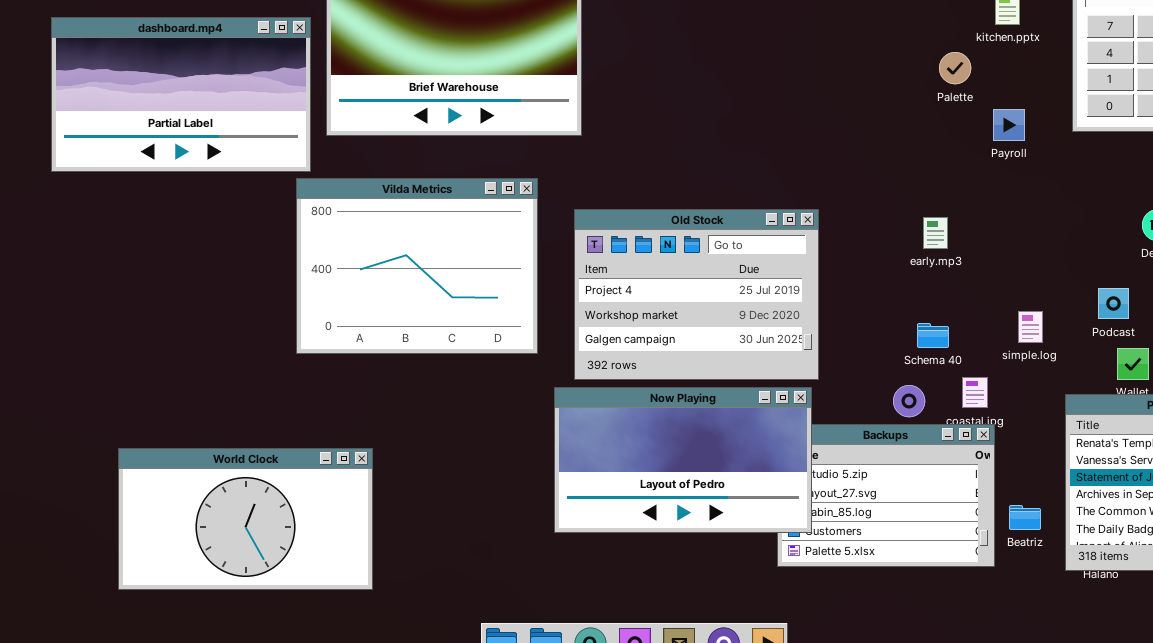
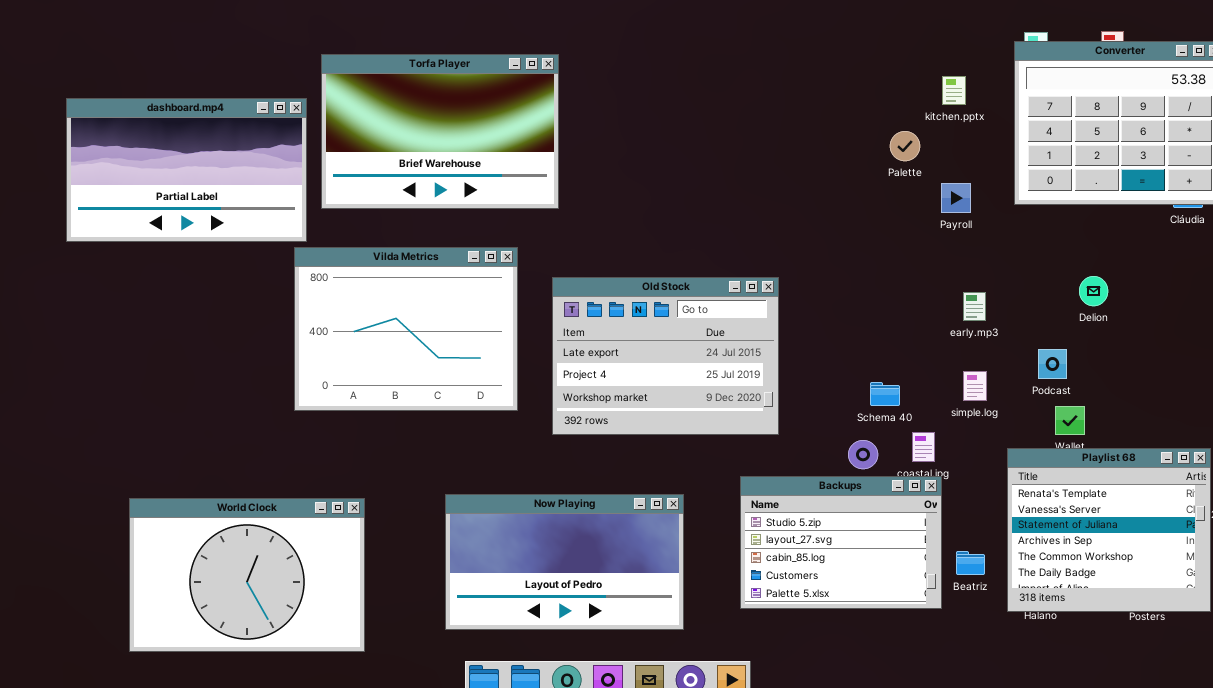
Old Stock: [574,209,819,380] -> [552,277,779,435], scrolled up 1 row
early.mp3: [923,217,948,249] -> [963,292,986,321], moved
Now Playing: [554,387,812,533] -> [445,494,684,630], moved
World Clock: [118,448,373,590] -> [129,498,365,652], resized

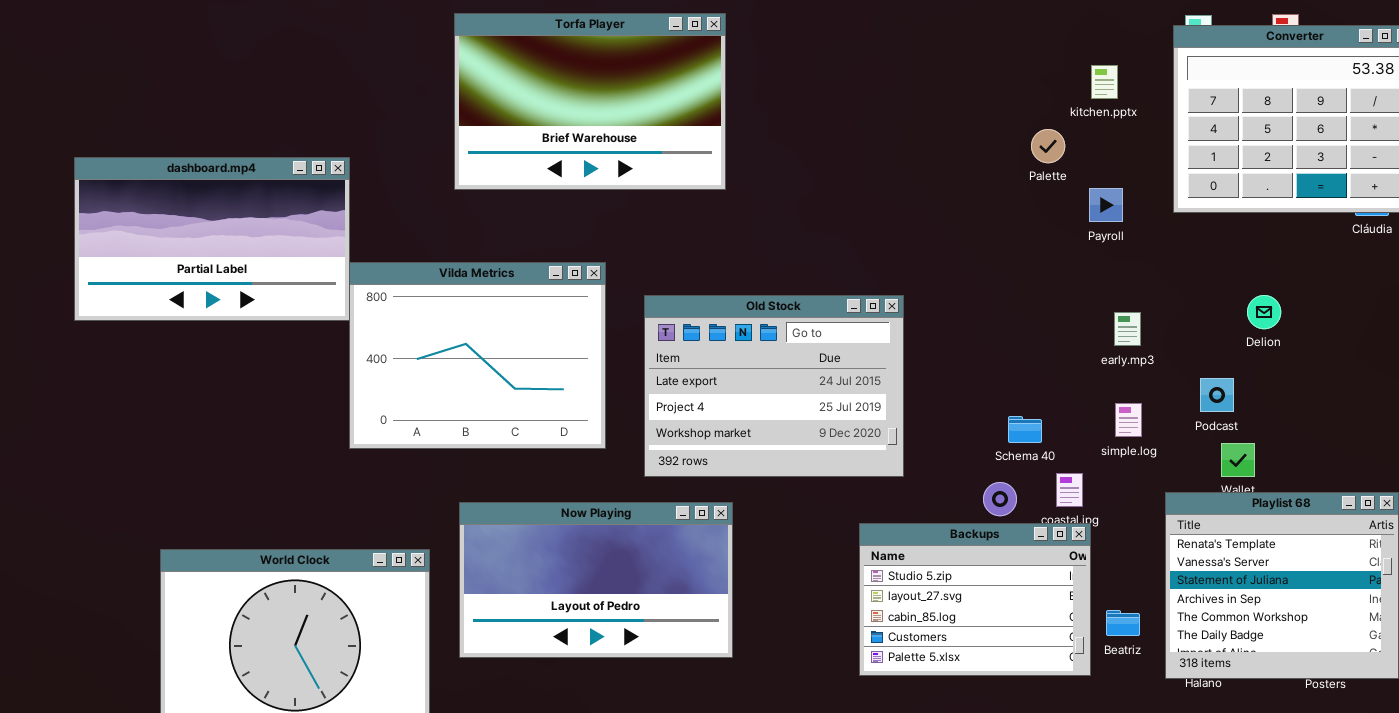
Torfa Player: [321,54,559,209] -> [454,13,726,190], moved
dashboard.mp4: [66,98,307,242] -> [74,157,350,321], moved
Now Playing: [445,494,684,630] -> [459,502,733,658], moved

